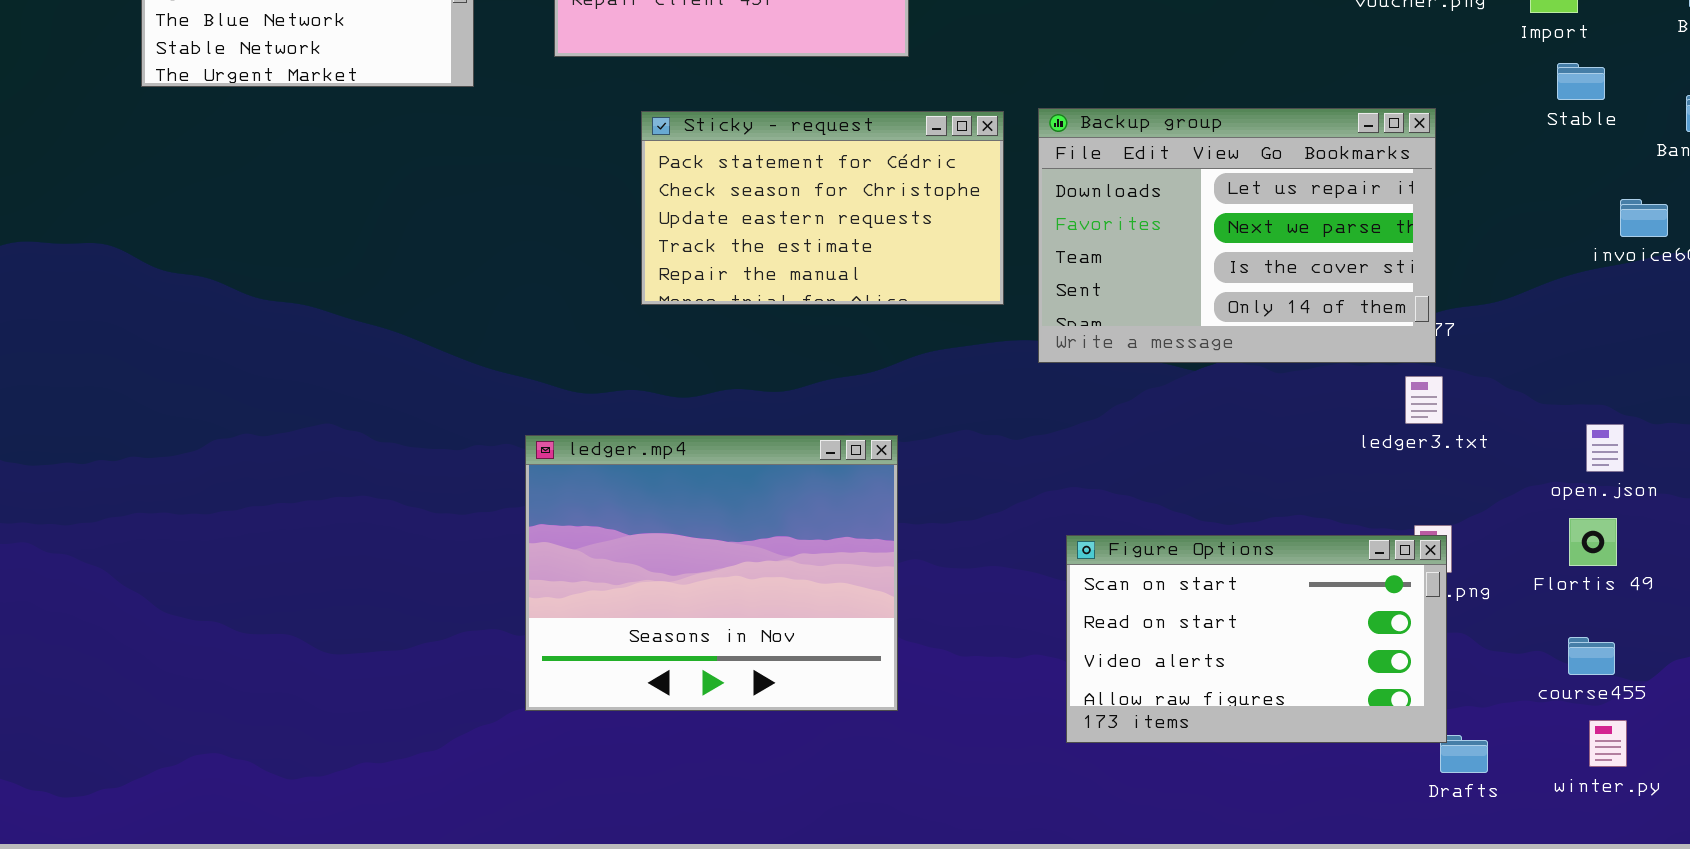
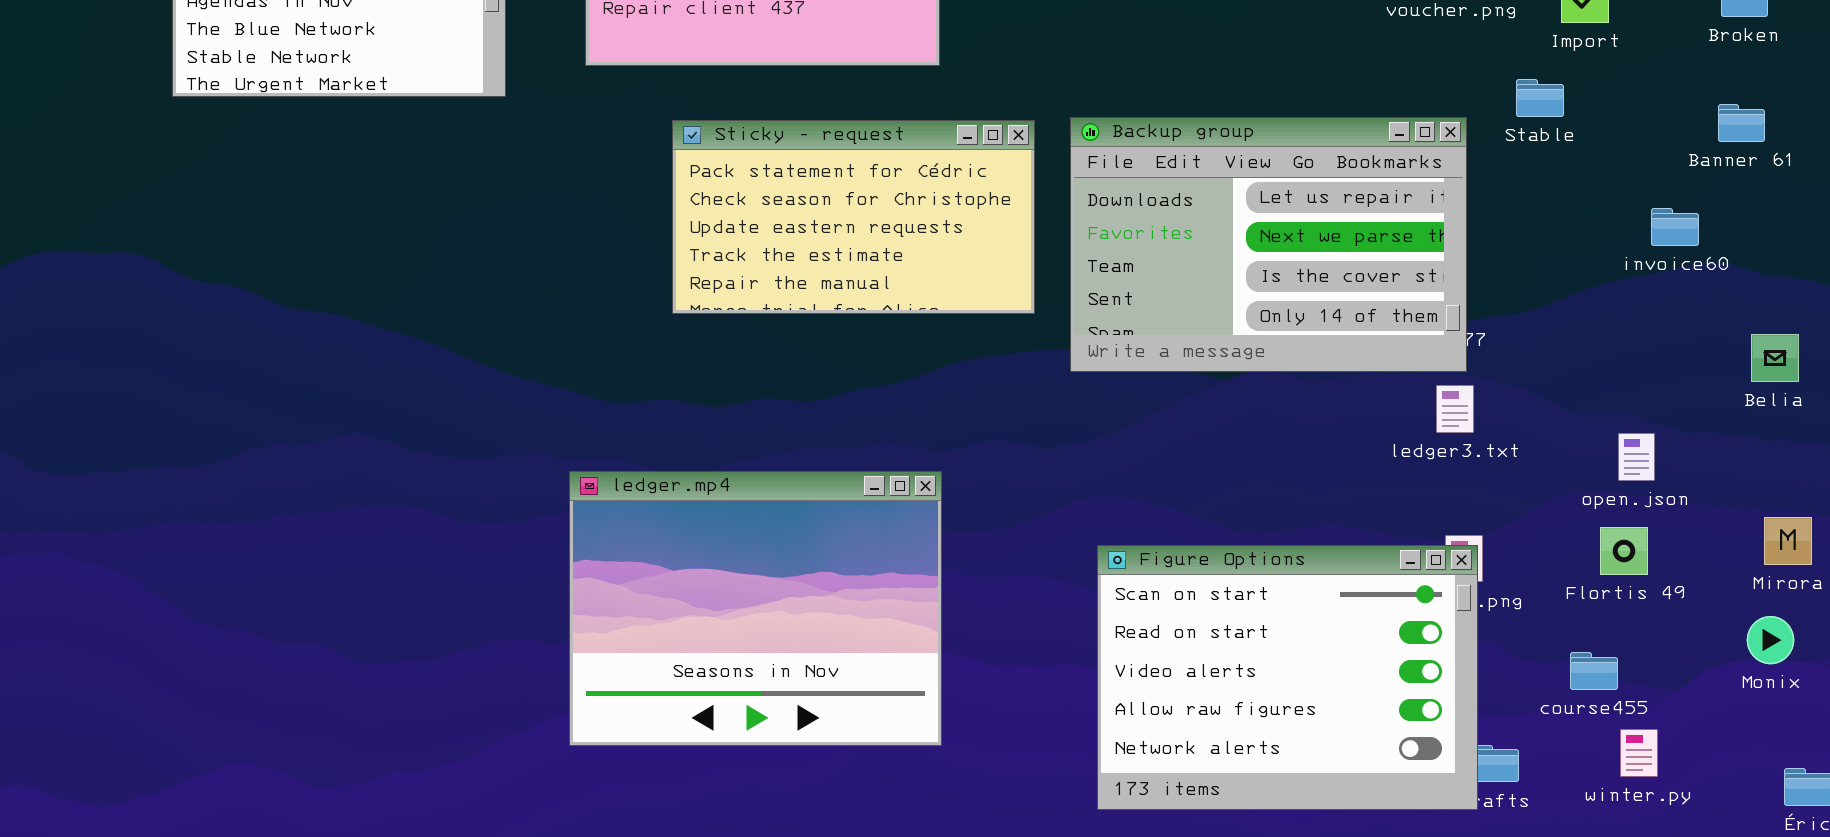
Stable: [1557,63,1605,100] -> [1516,79,1564,117], moved
ledger.mp4: [525,435,898,711] -> [569,471,942,746], moved
Figure Options: [1066,535,1447,743] -> [1097,545,1478,810], resized
course455: [1568,637,1615,675] -> [1570,652,1618,690], moved

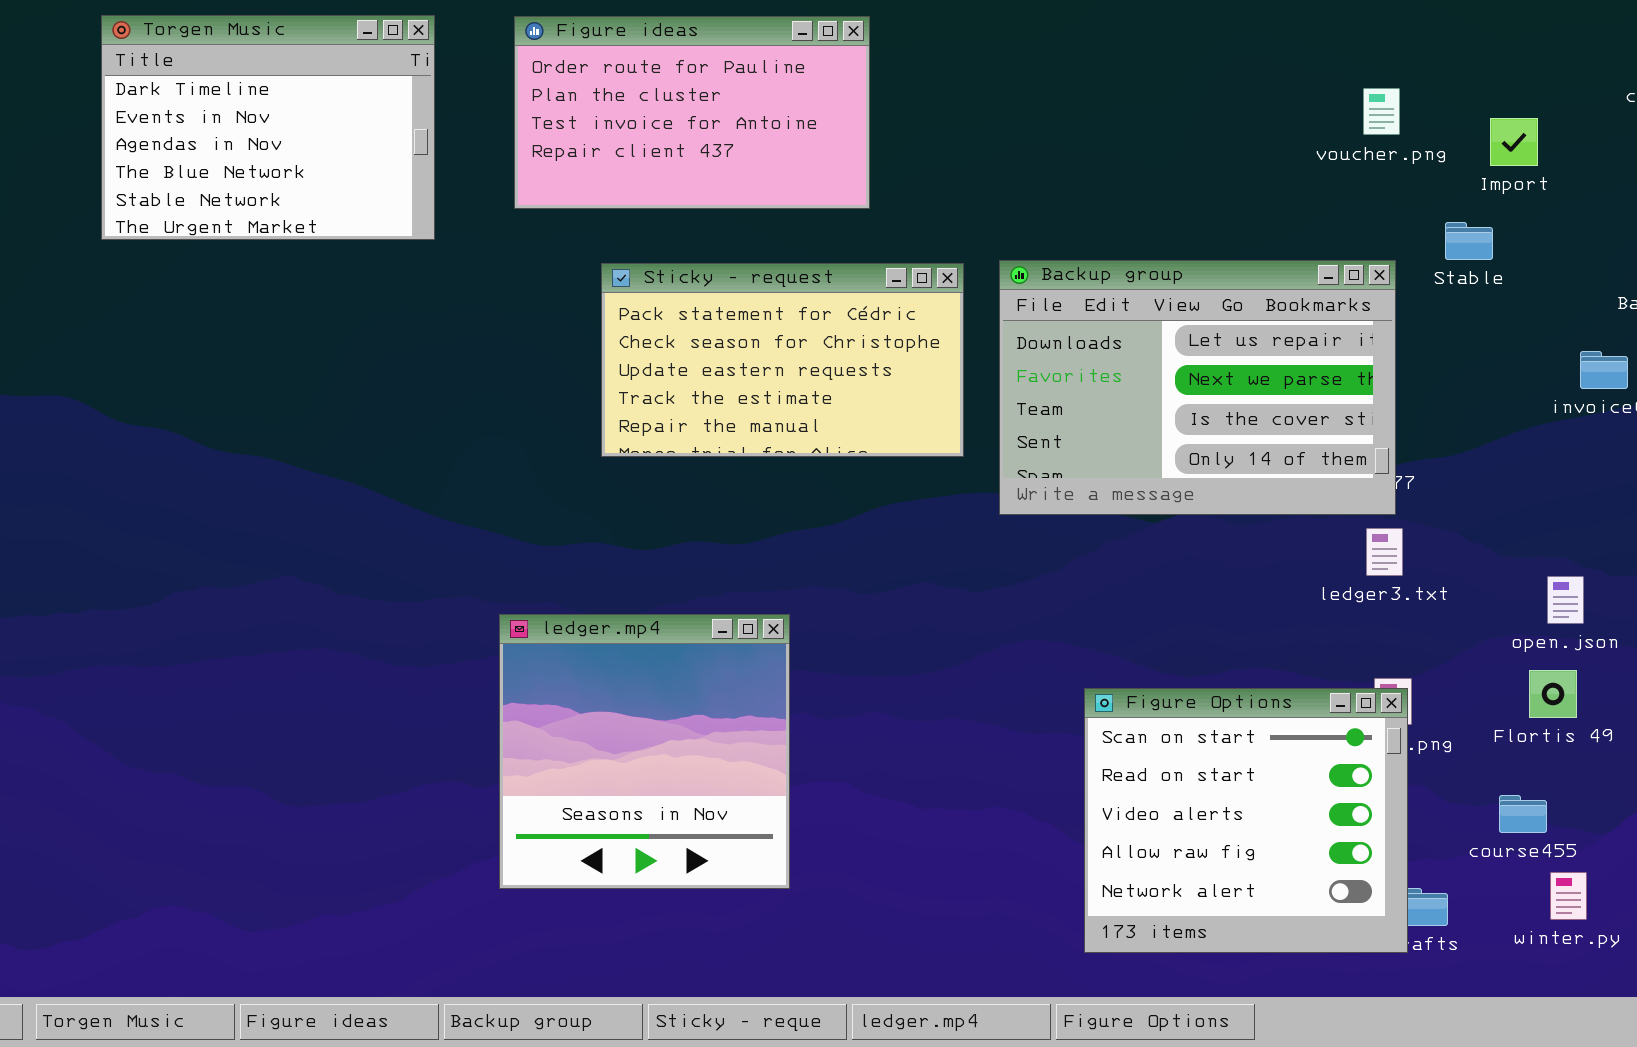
ledger.mp4: [569,471,942,746] -> [499,614,790,889], resized
Figure Options: [1097,545,1478,810] -> [1084,688,1408,953], resized

